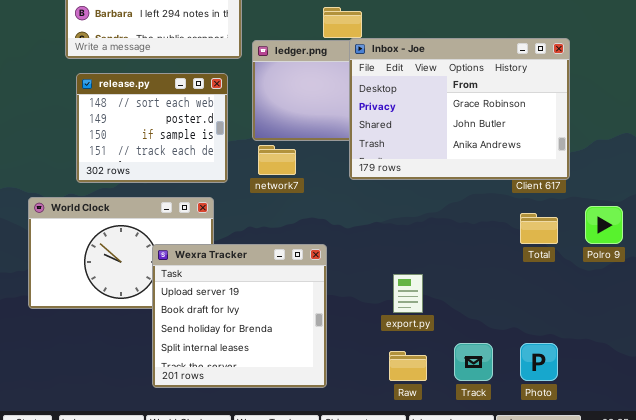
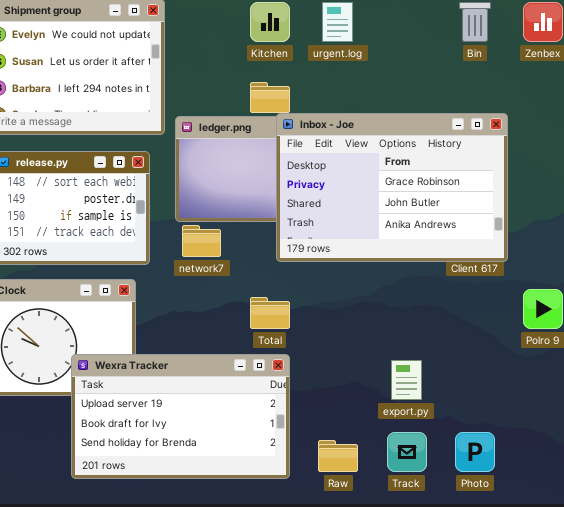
Total: [520,213,558,244] -> [250,297,290,329], moved
Wexra Tracker: [152,244,327,388] -> [71,354,290,479], resized
export.py: [393,274,423,313] -> [391,360,422,400], moved

